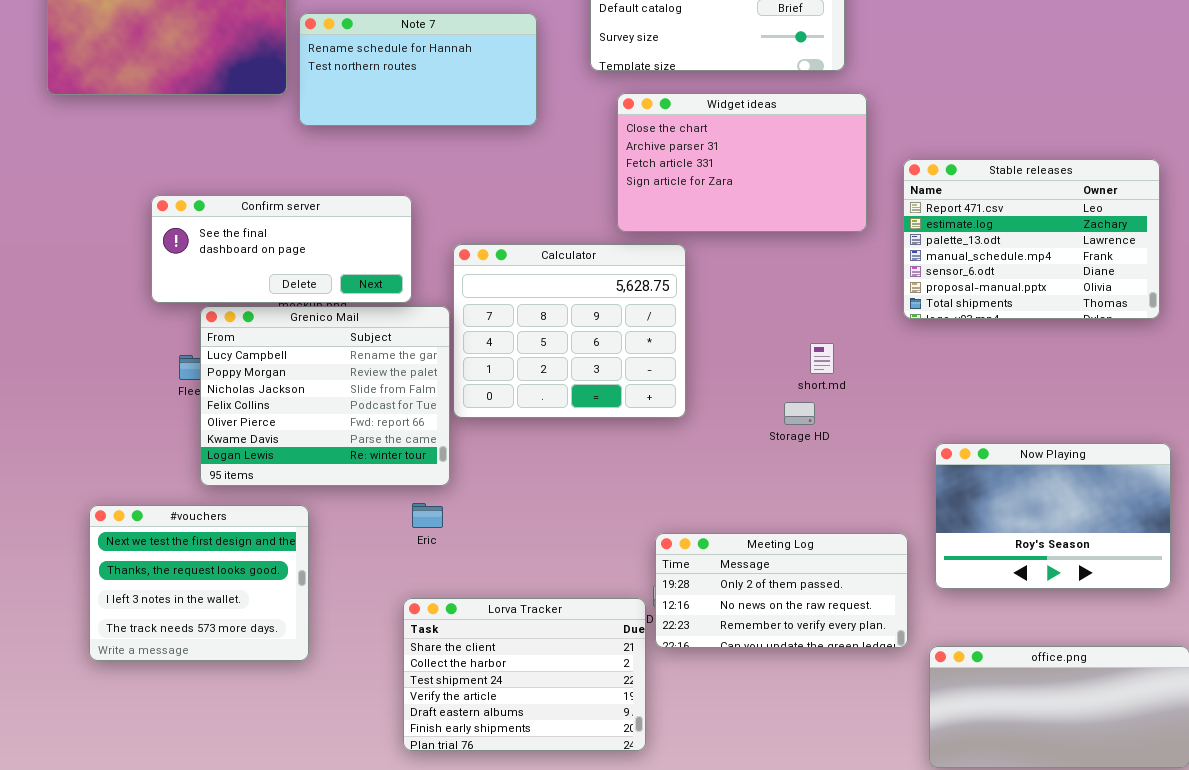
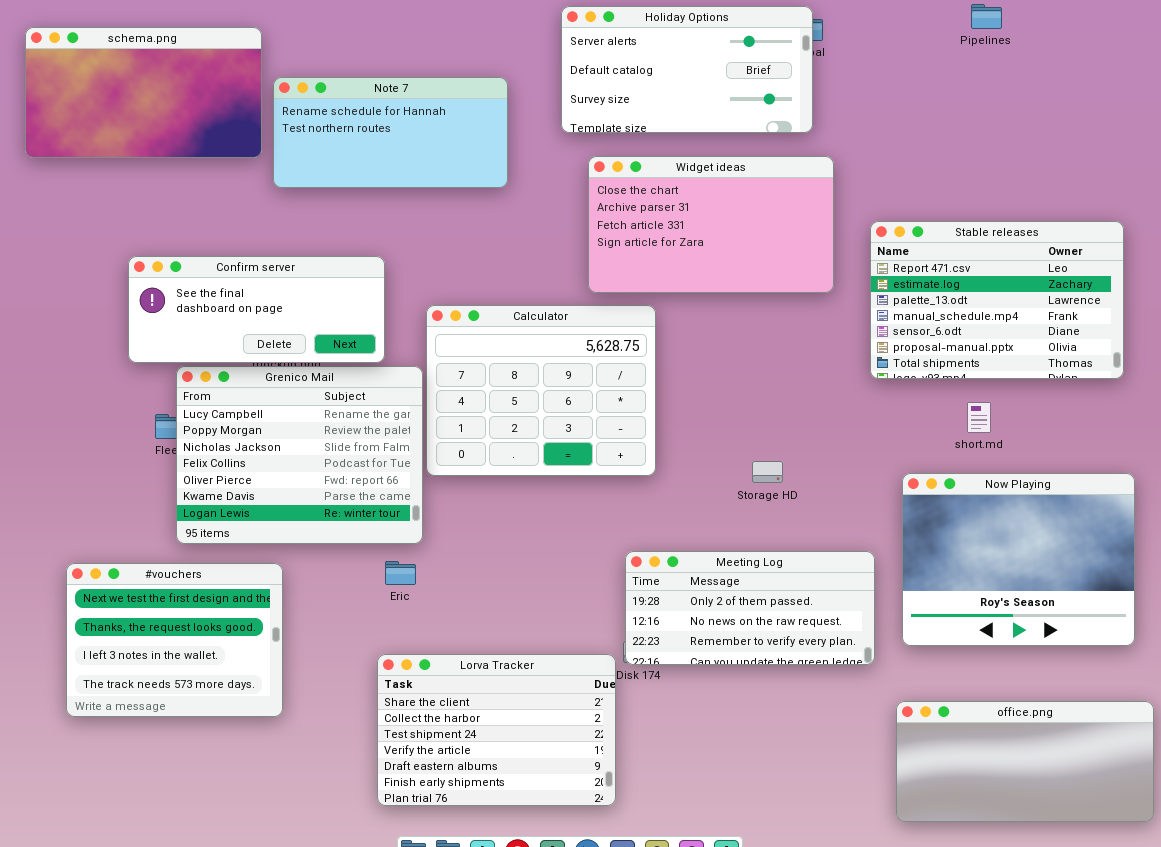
short.md: [810,343,834,374] -> [967,402,991,433], moved
Now Playing: [935,443,1171,589] -> [902,473,1135,646], resized
Meeting Log: [655,533,908,648] -> [625,551,875,665], moved

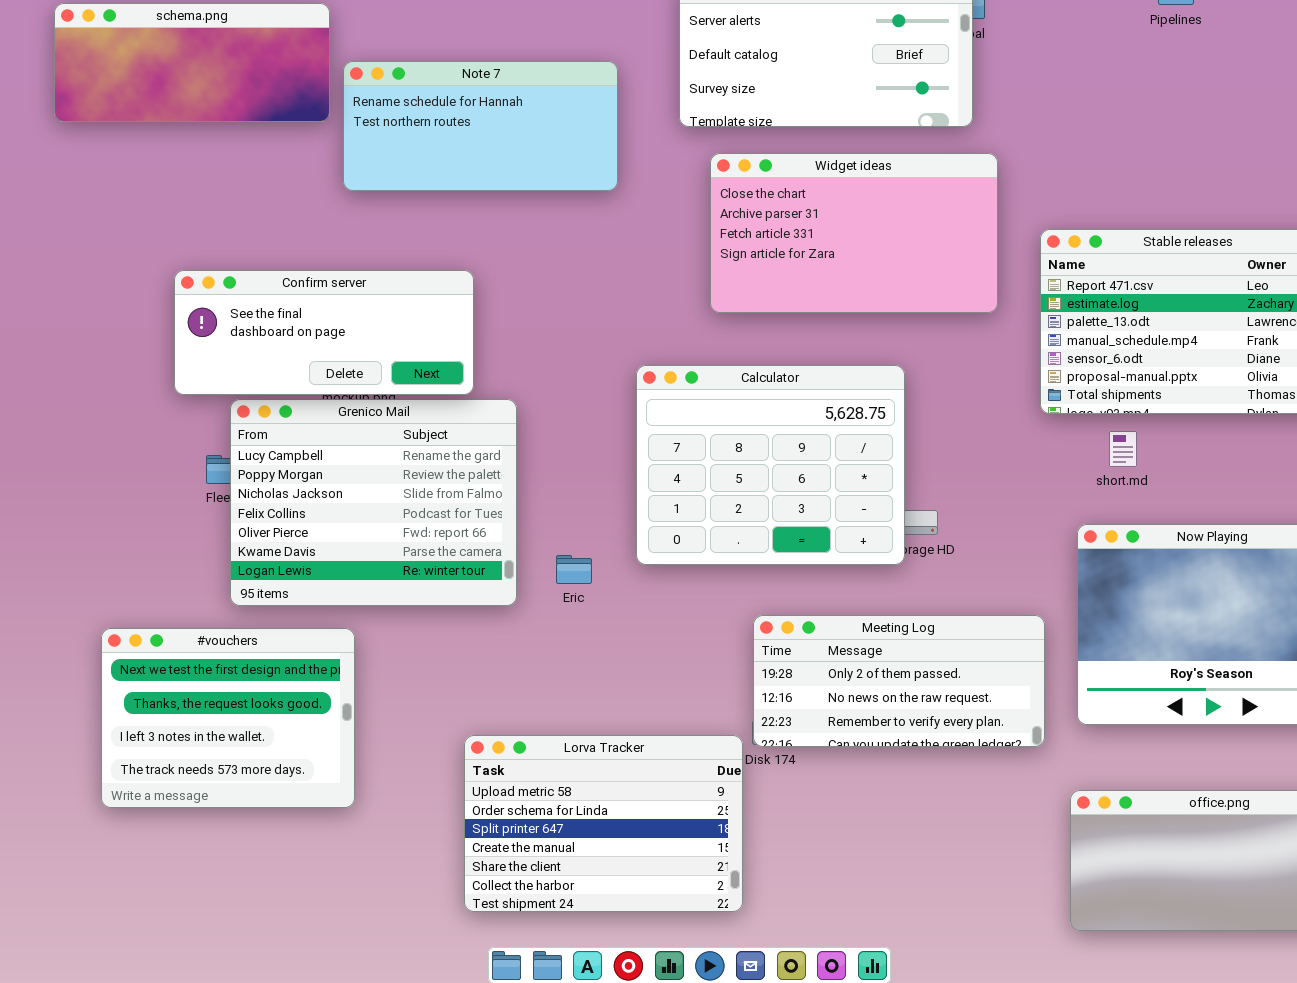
schema.png: [25,27,262,158] -> [54,3,330,122], resized
Calculator: [426,305,656,476] -> [636,365,905,565], moved
short.md: [967,402,991,433] -> [1109,431,1137,467], moved
Eric: [385,561,416,585] -> [556,555,592,584], moved
Lorva Tracker: [377,654,616,806] -> [464,735,743,912], scrolled up 4 rows

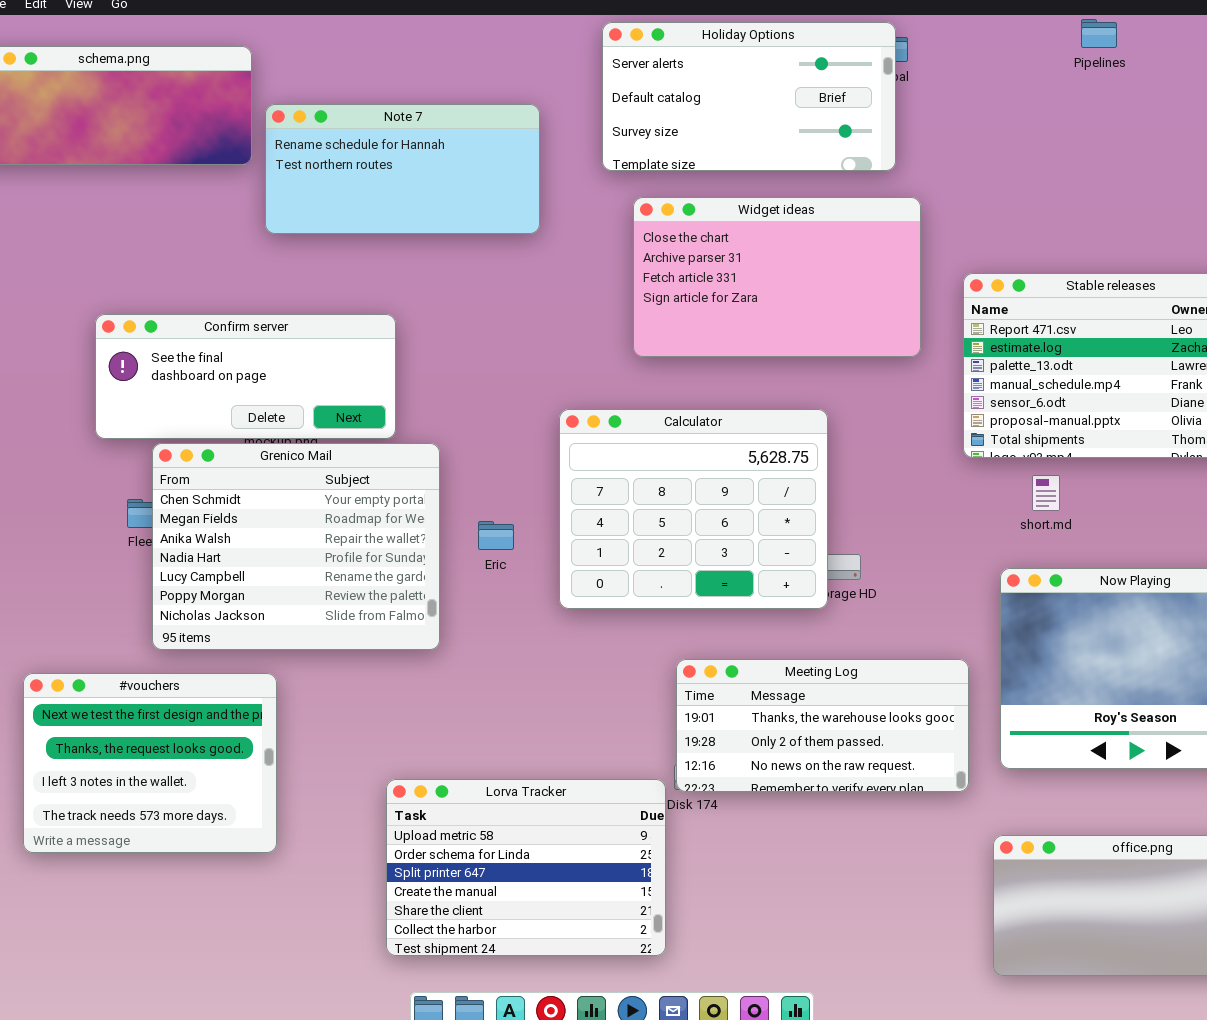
Grenico Mail: [230,399,517,606] -> [152,443,440,650], scrolled up 4 rows
Eric: [556,555,592,584] -> [478,521,514,550], moved
Meeting Log: [753,615,1045,747] -> [676,659,969,792], scrolled up 1 row

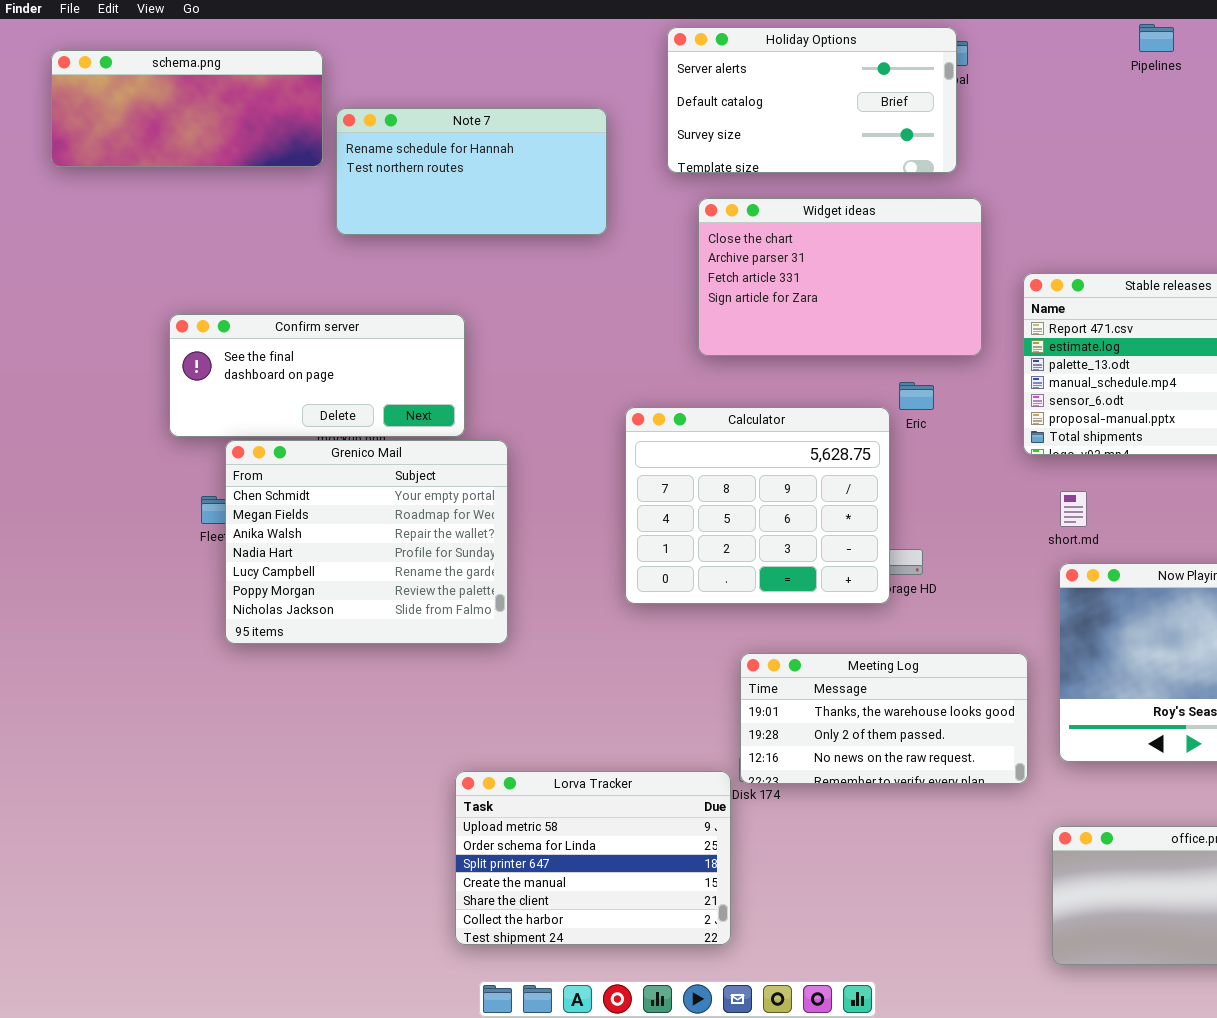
short.md: [1032,475,1060,511] -> [1060,491,1087,527], moved
Eric: [478,521,514,550] -> [899,382,934,410], moved
#vouchers: [23,673,277,853] -> none, closed

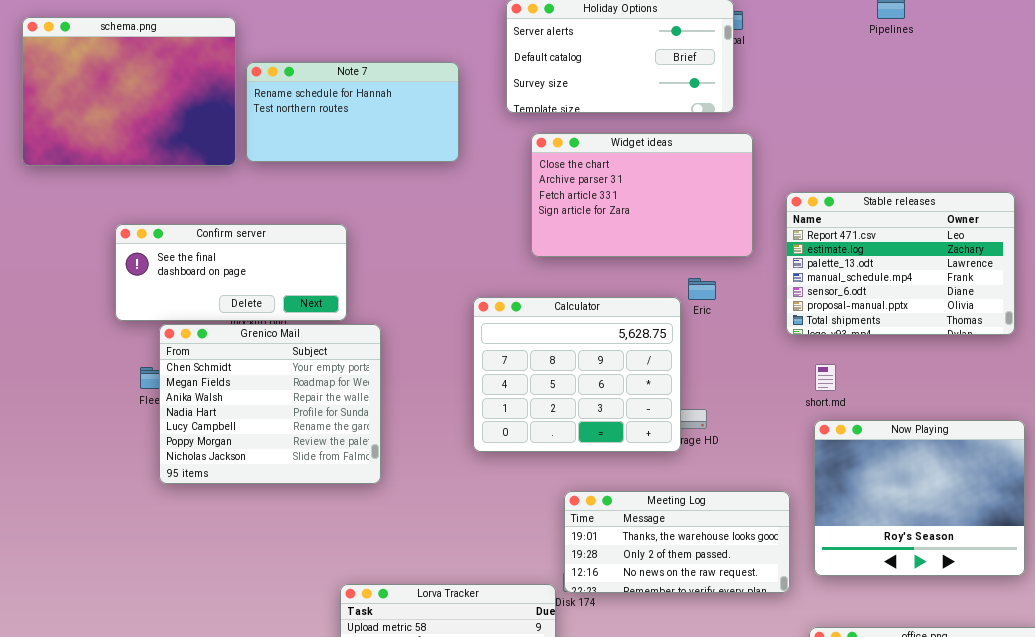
schema.png: [51,50,323,167] -> [22,17,236,166], resized

